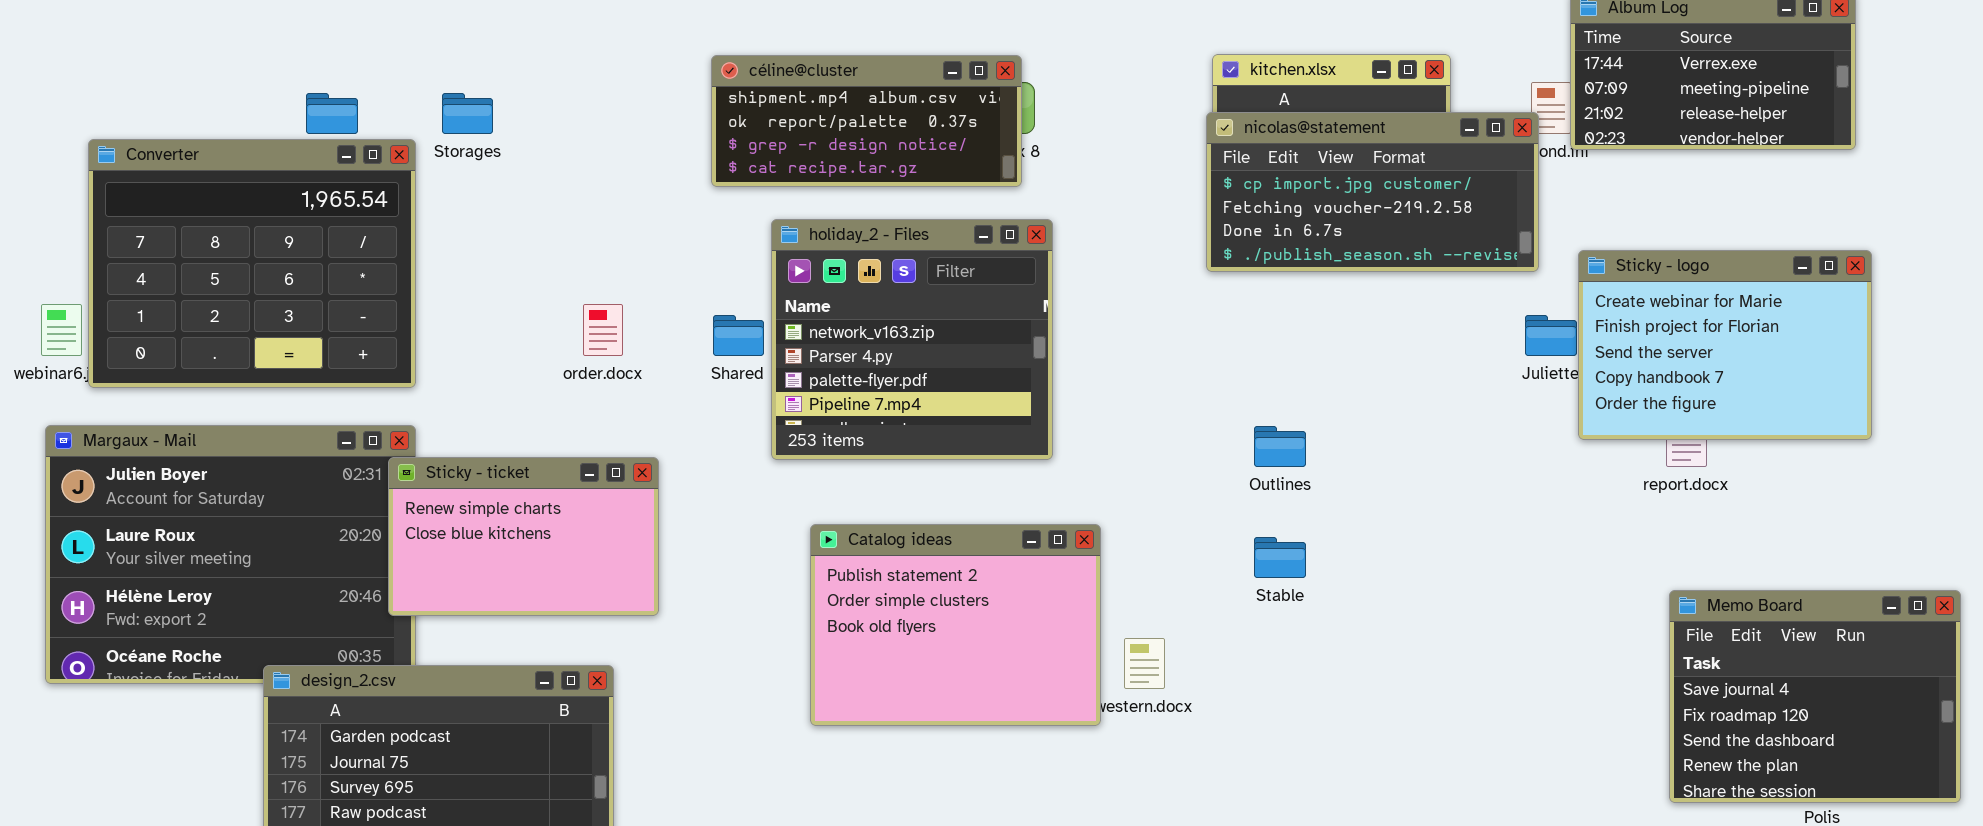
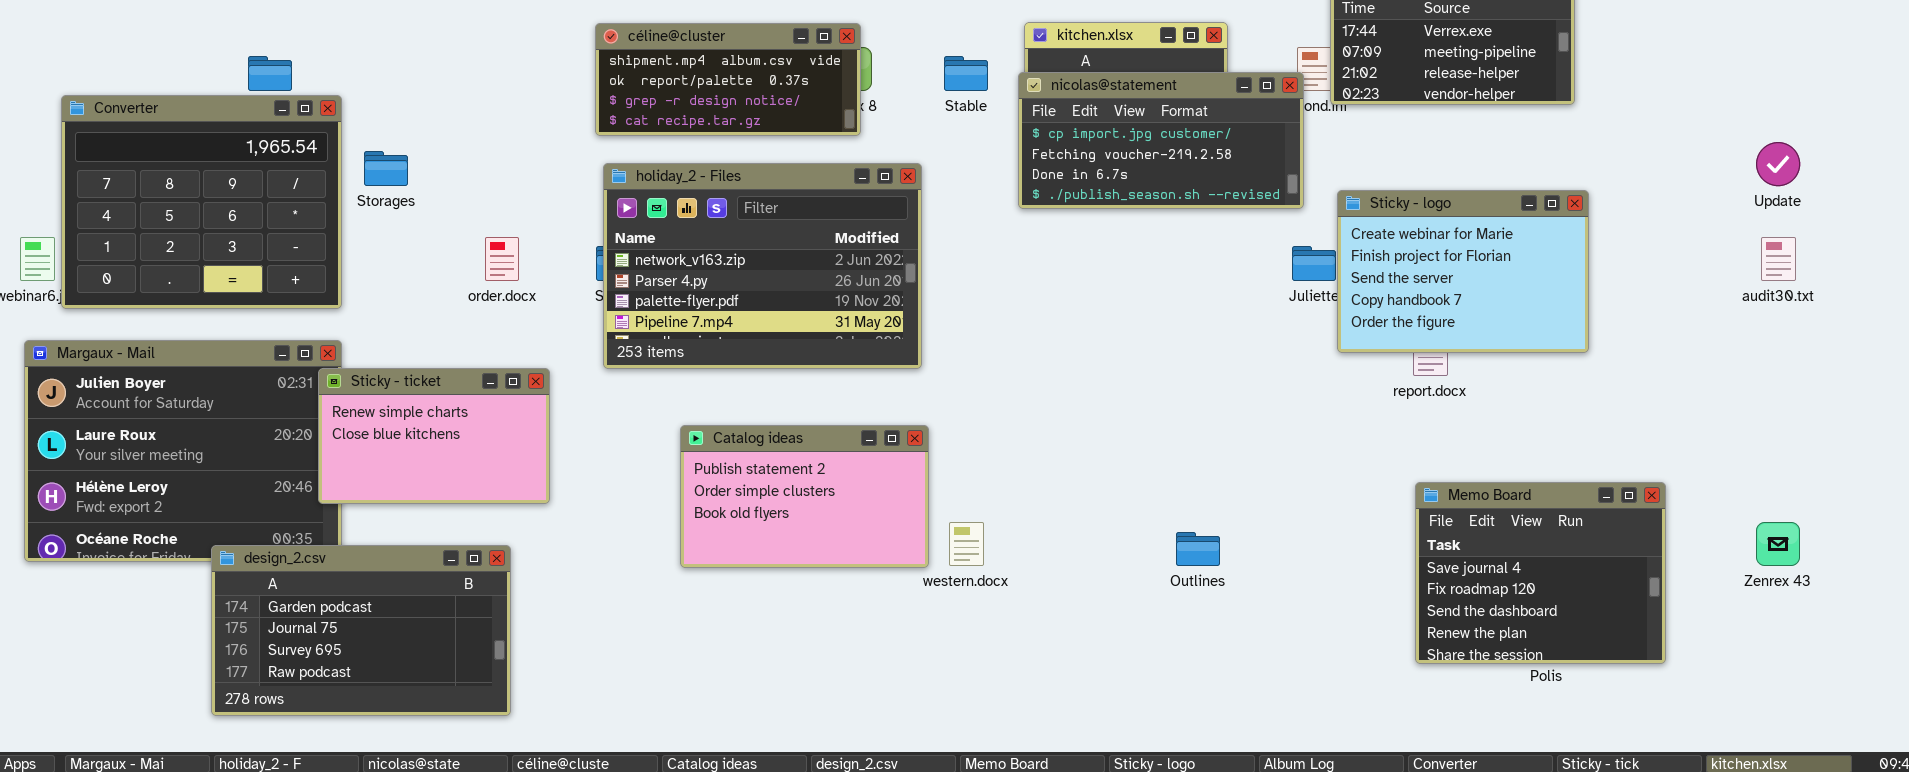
Storages: [442,93,493,134] -> [364,151,408,186], moved
holiday_2 - Files: [771,219,1053,460] -> [603,163,922,369], moved, resized
Outlines: [1254,426,1306,467] -> [1176,532,1220,566], moved
Catalog ideas: [810,524,1101,726] -> [680,425,929,568], resized
Stable: [1254,537,1306,578] -> [944,56,988,91], moved

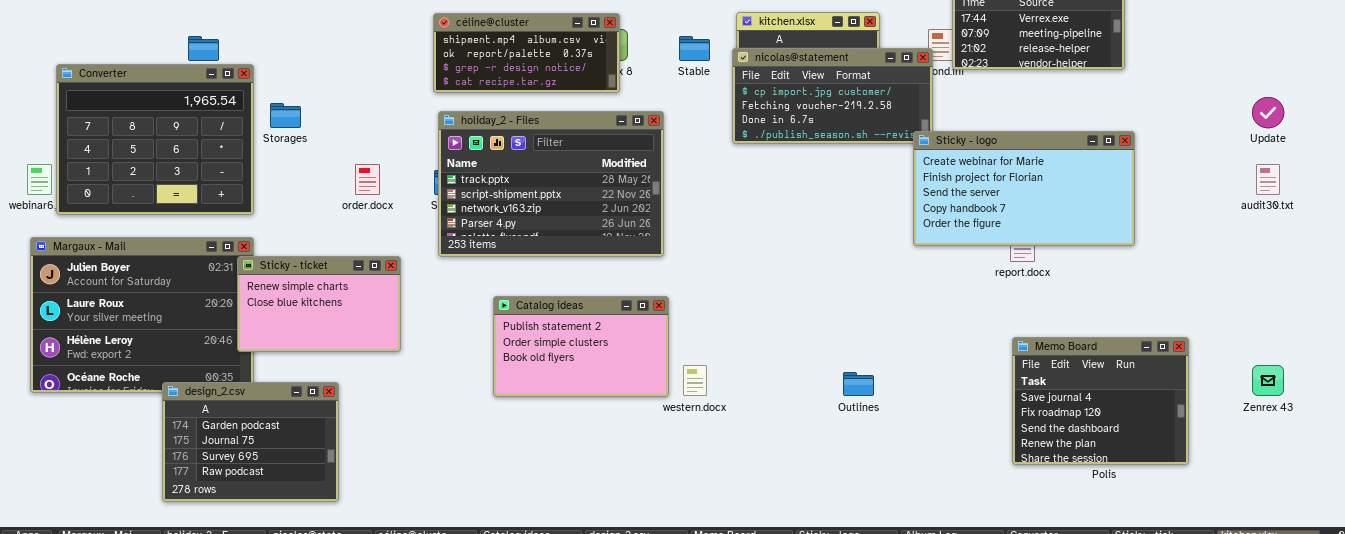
holiday_2 - Files: [603,163,922,369] -> [438,111,664,257], scrolled up 2 rows
Sticky - logo: [1337,190,1589,353] -> [913,131,1135,246], resized
design_2.csv: [211,545,511,716] -> [162,382,339,502], resized

